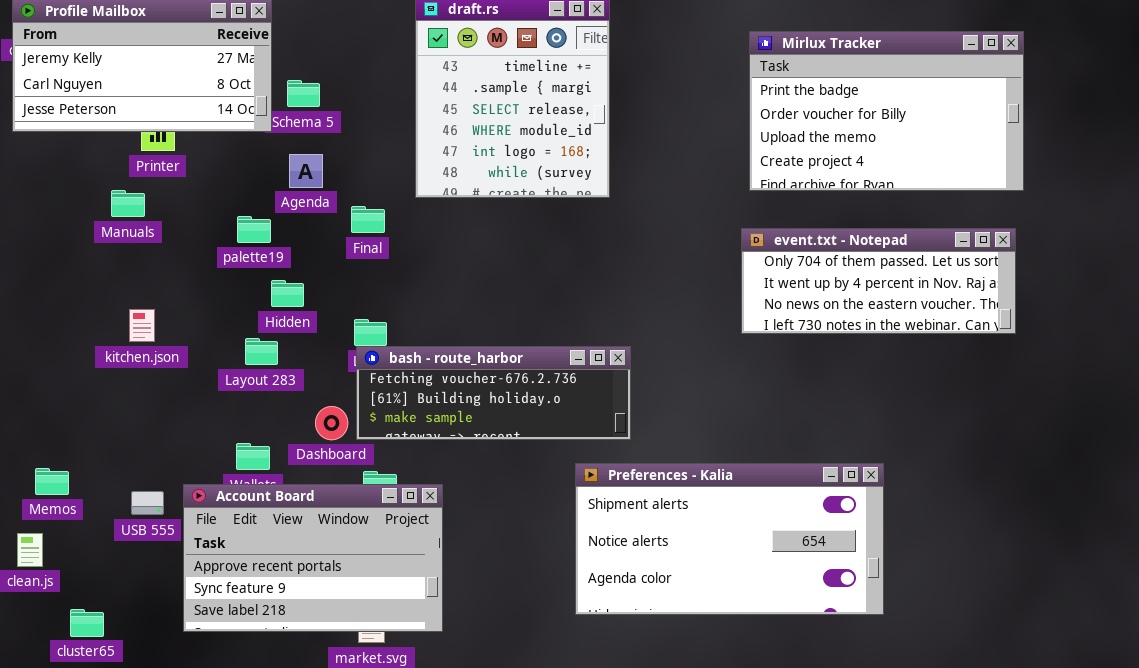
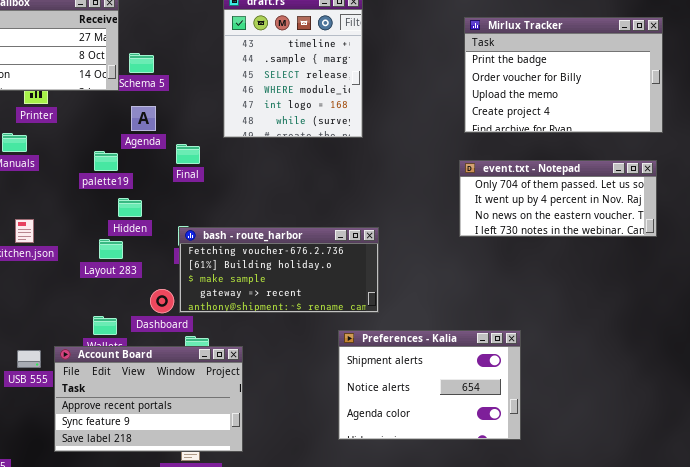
bash - route_harbor: [356,346,631,440] -> [179,227,379,313], resized
Preferences - Kalia: [575,463,884,615] -> [338,330,521,440], resized

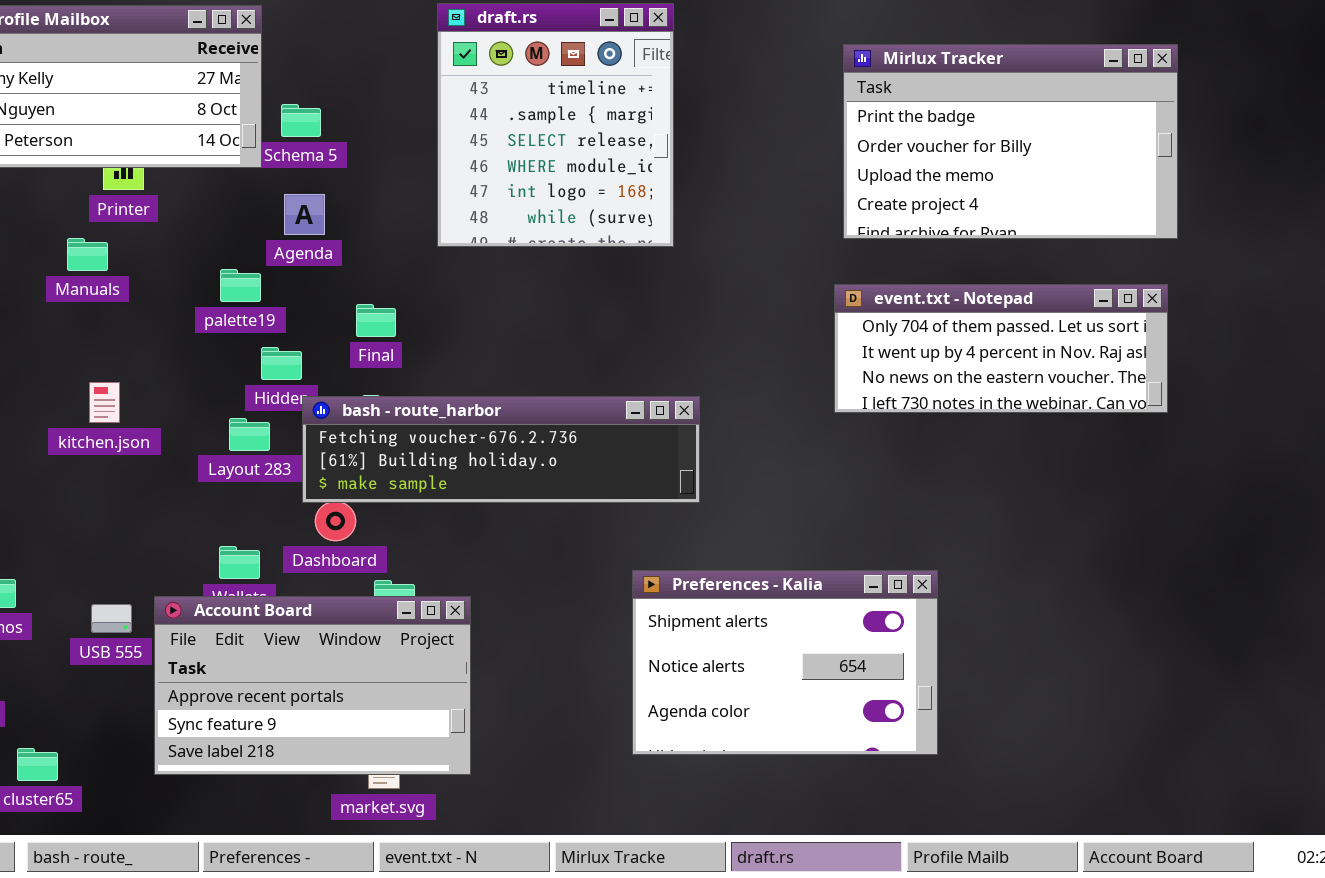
Final: [176,144,200,164] -> [356,304,396,337], moved
bash - route_harbor: [179,227,379,313] -> [302,396,700,503], resized

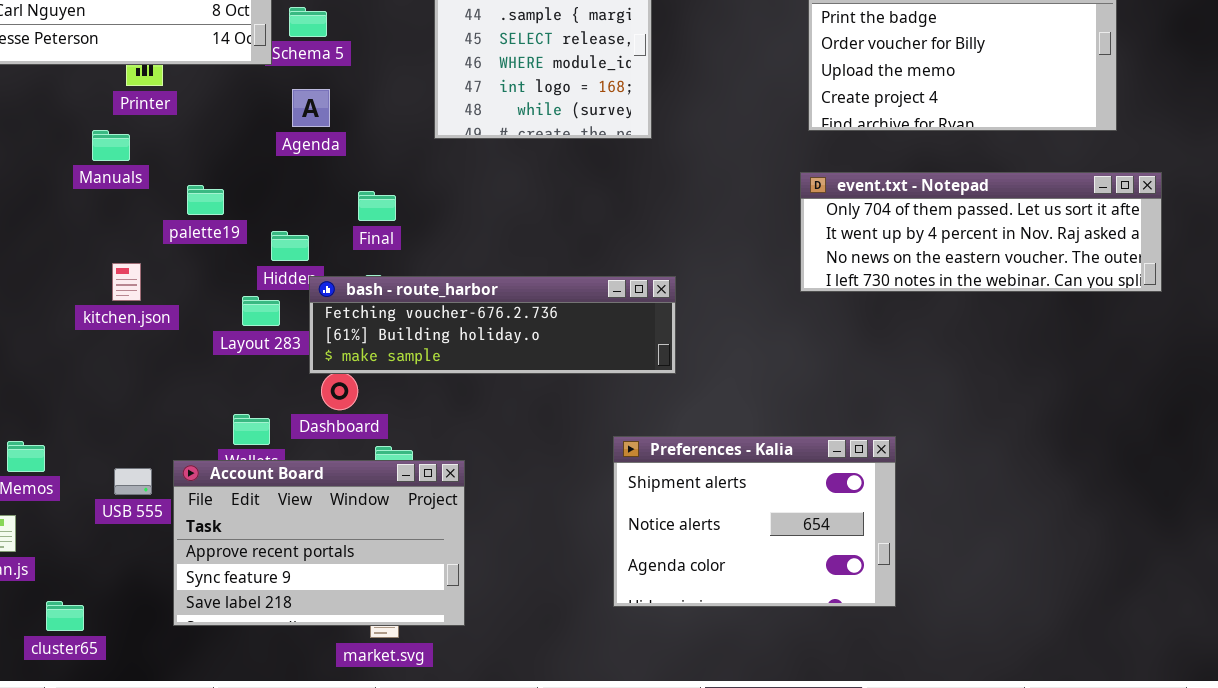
palette19: [220,269,261,302] -> [187,185,224,215], moved
event.txt - Notepad: [834,284,1168,413] -> [800,172,1162,292], resized

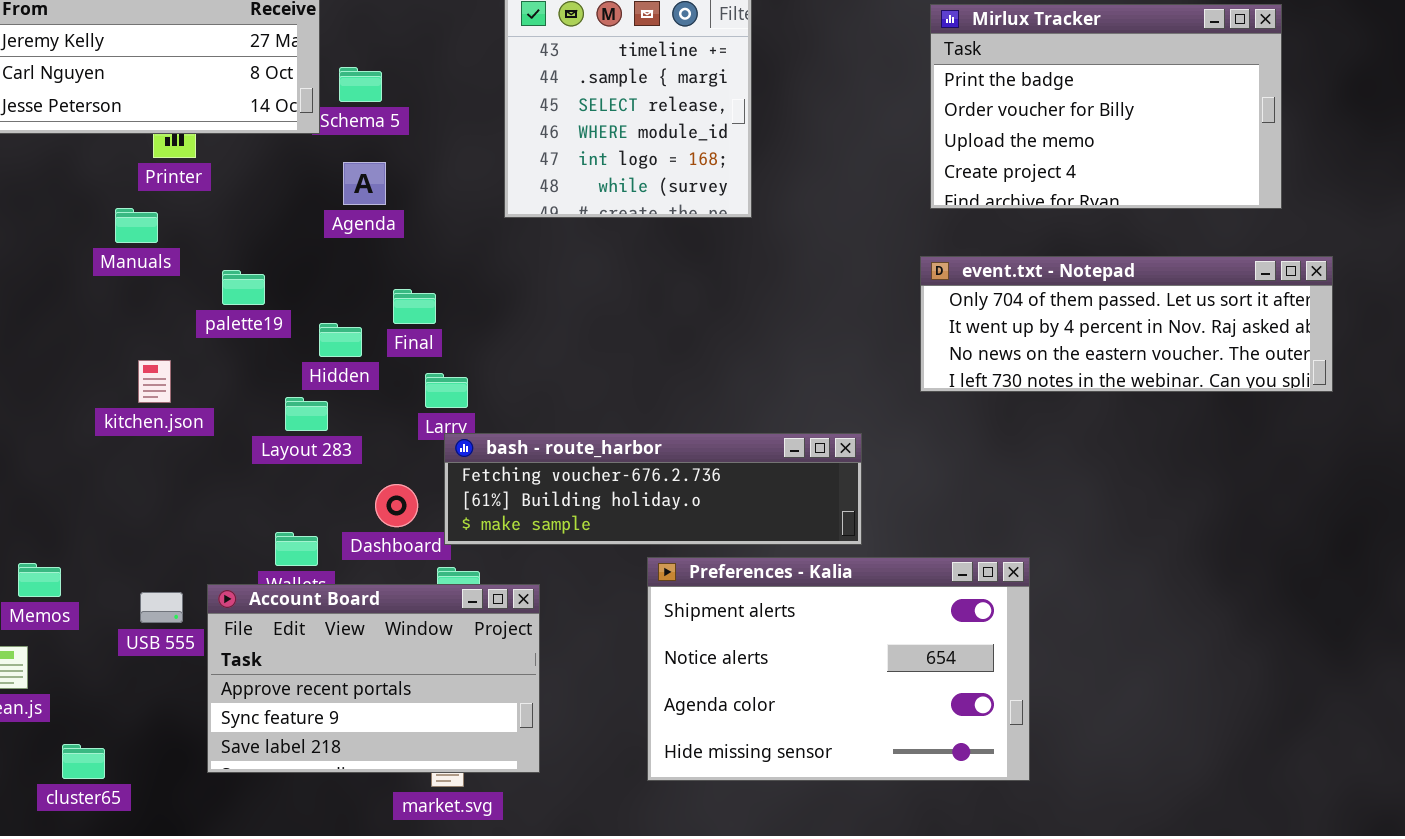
Final: [358,191,396,221] -> [393,289,436,324], moved
bash - route_harbor: [309,276,676,374] -> [444,433,862,545], moved
Preferences - Kalia: [613,436,896,607] -> [647,557,1030,781], resized

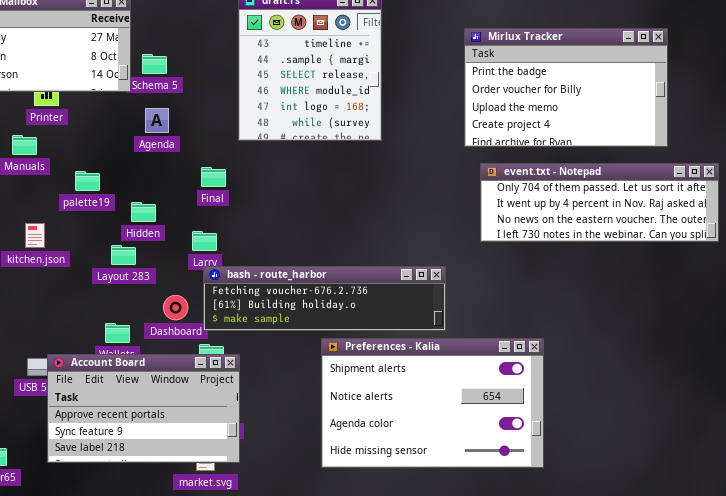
Mirlux Tracker: [930,4,1282,209] -> [464,28,668,147], moved
Final: [393,289,436,324] -> [201,167,226,187], moved
Account Board: [207,584,540,773] -> [47,354,240,463], moved

